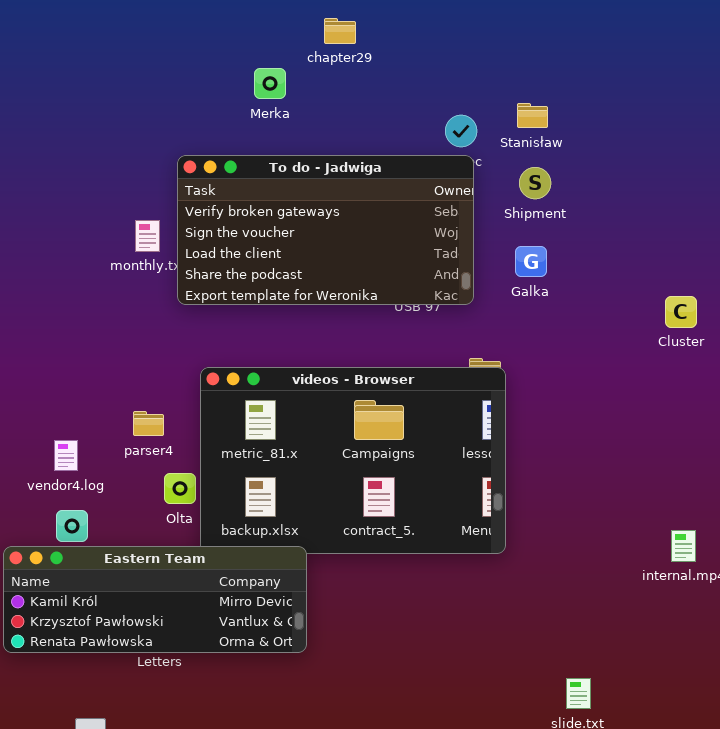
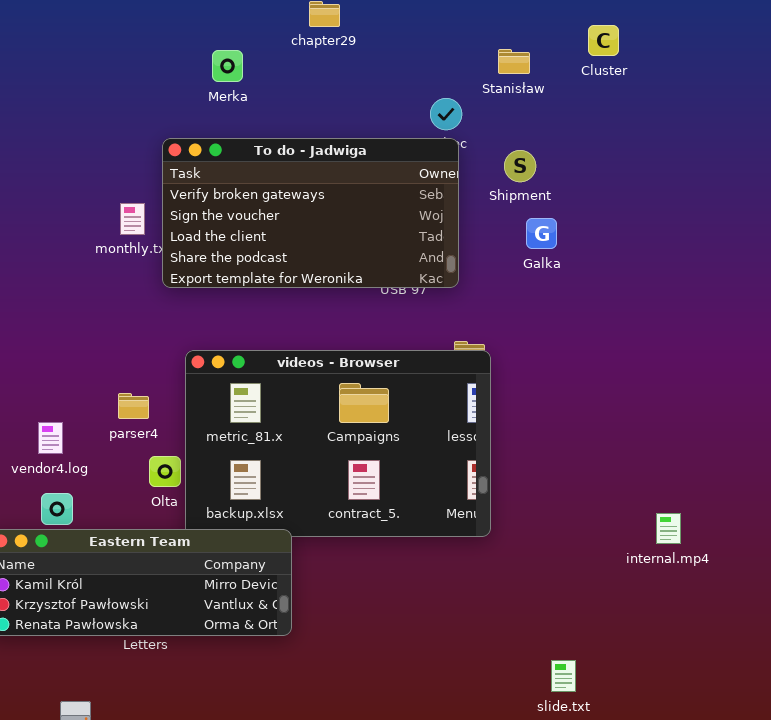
Merka: [254,68,286,99] -> [212,50,243,82], moved
Stanisław: [517,103,548,128] -> [498,49,530,74], moved
Galka: [515,246,547,277] -> [526,218,557,249], moved
Cluster: [665,296,697,328] -> [588,25,619,56], moved

